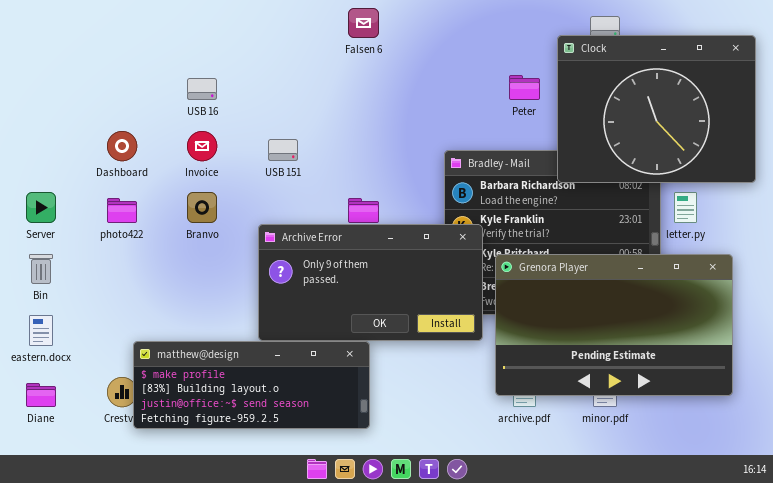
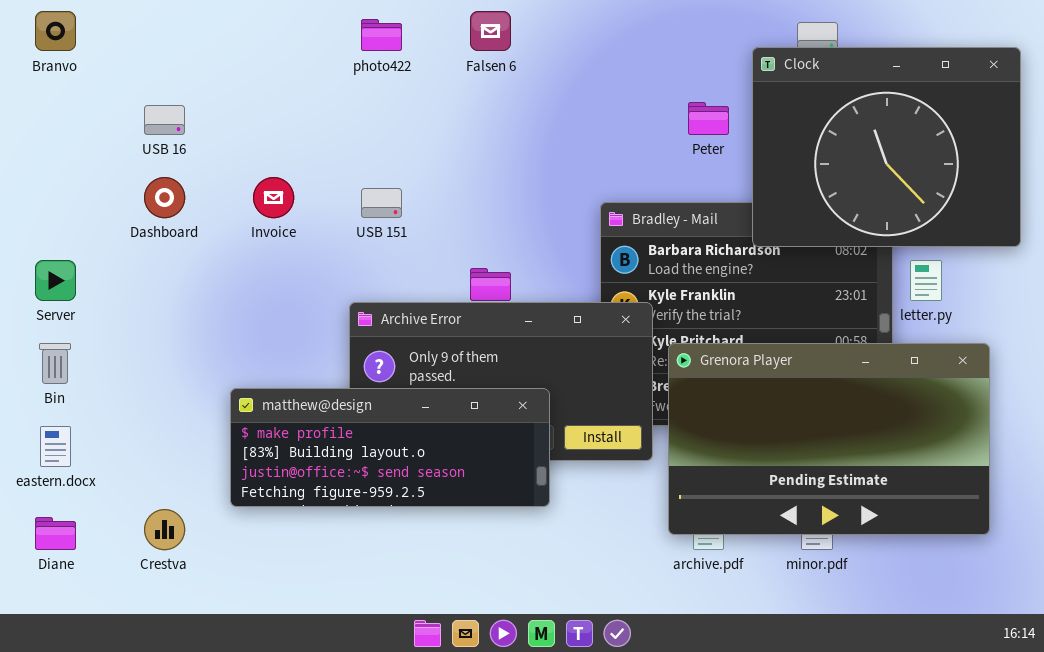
USB 16: [187,78,217,100] -> [144,105,185,135], moved
Branvo: [187,192,217,223] -> [35,11,76,51], moved
photo422: [107,198,137,223] -> [361,19,402,51], moved
matthew@design: [133,341,370,429] -> [230,388,550,507], moved

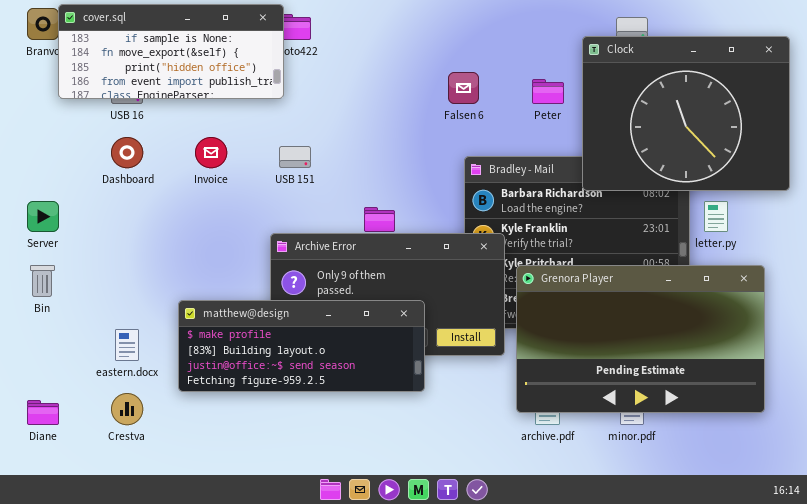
cover.sql: none -> [58,4,284,99], opened
Falsen 6: [470,11,511,51] -> [448,72,479,104], moved
eastern.docx: [40,426,71,467] -> [115,329,139,361], moved

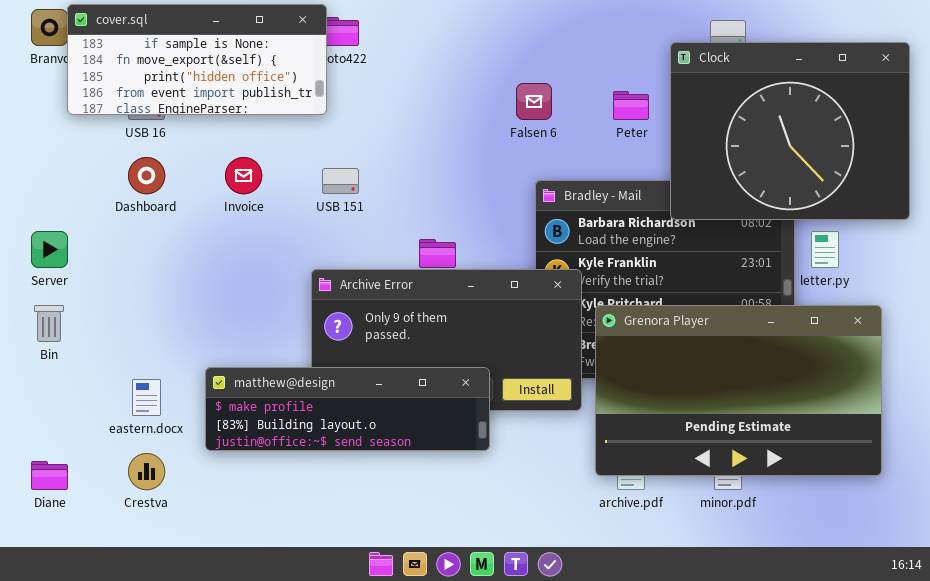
matthew@design: [178,300,425,392] -> [205,367,490,451], resized

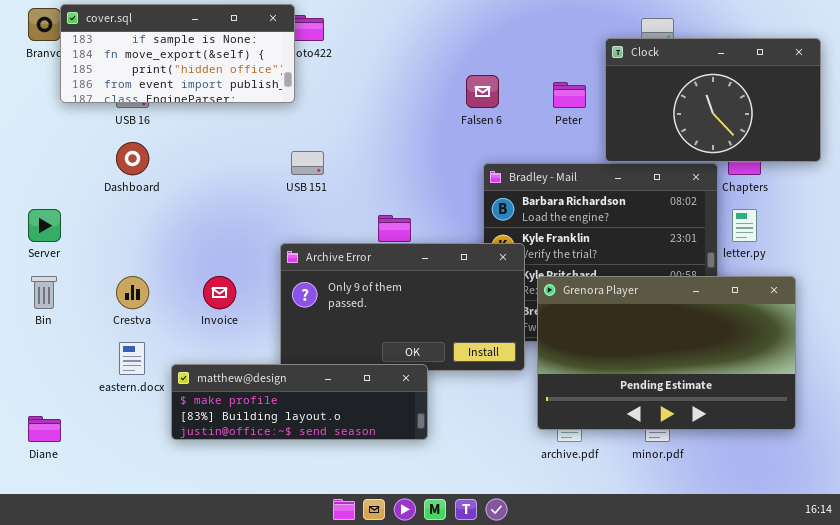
Clock: [670,42,910,220] -> [605,38,821,162], resized
Invoice: [225,157,262,194] -> [203,276,236,309], moved
matthew@design: [205,367,490,451] -> [171,364,428,440], moved
Crestva: [128,453,165,490] -> [116,276,149,309], moved

